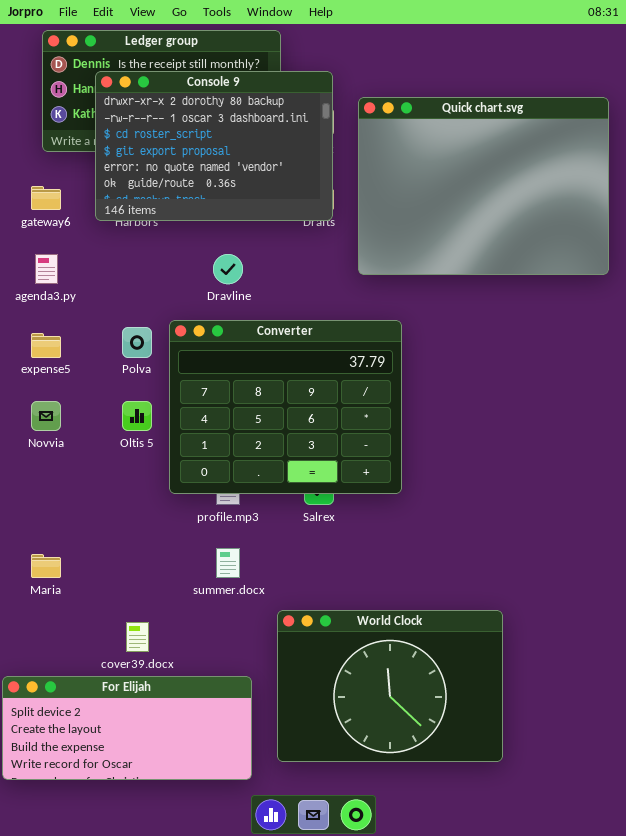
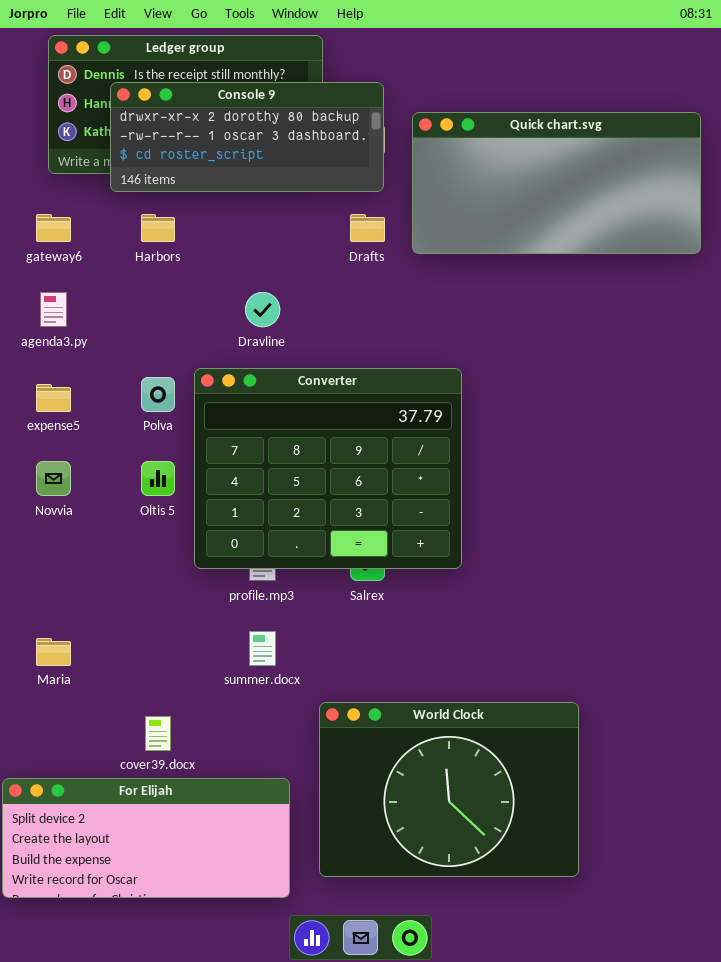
Console 9: [95,71,333,221] -> [110,82,384,192], resized
Quick chart.svg: [358,97,609,275] -> [412,112,701,254], resized

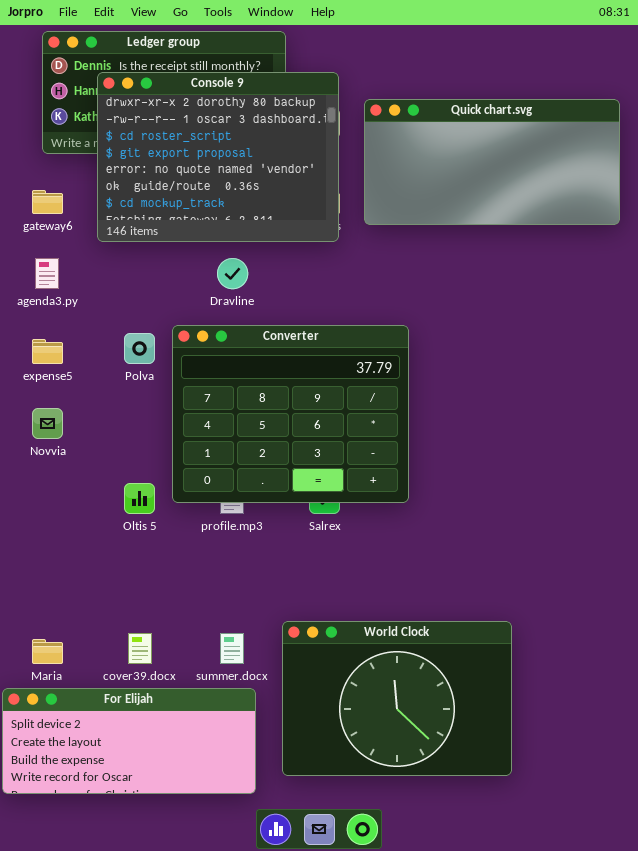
Console 9: [110,82,384,192] -> [97,72,339,242], resized
Oltis 5: [141,461,175,496] -> [124,483,155,514], moved
summer.docx: [249,631,276,666] -> [220,633,244,664], moved
Maria: [36,638,71,666] -> [32,639,63,664], moved

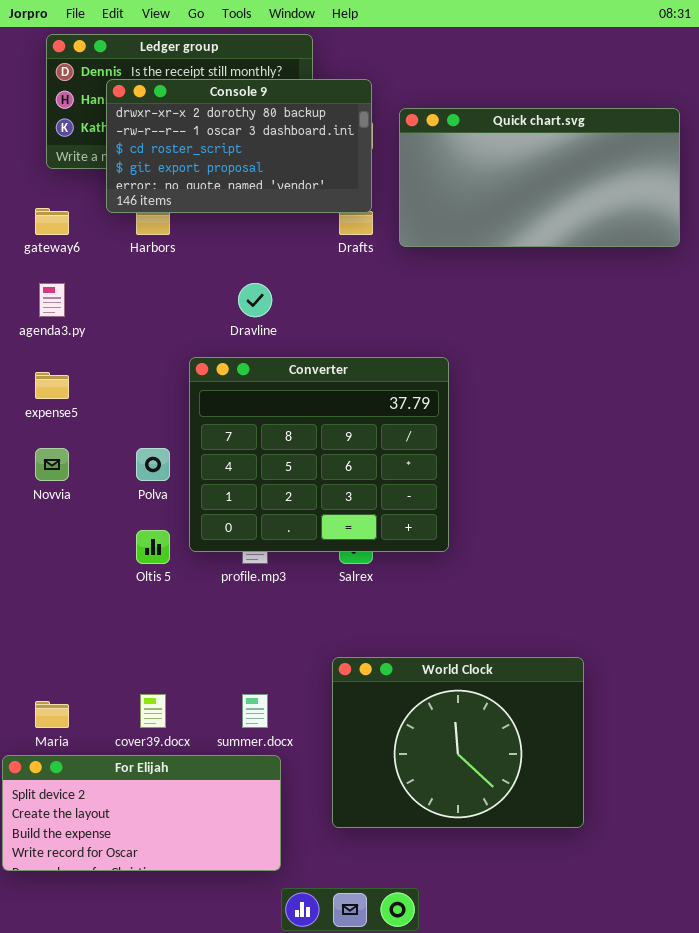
Console 9: [97,72,339,242] -> [106,79,372,213], resized
Polva: [124,333,155,364] -> [136,448,170,481], moved
World Clock: [282,621,512,776] -> [332,657,584,828], moved

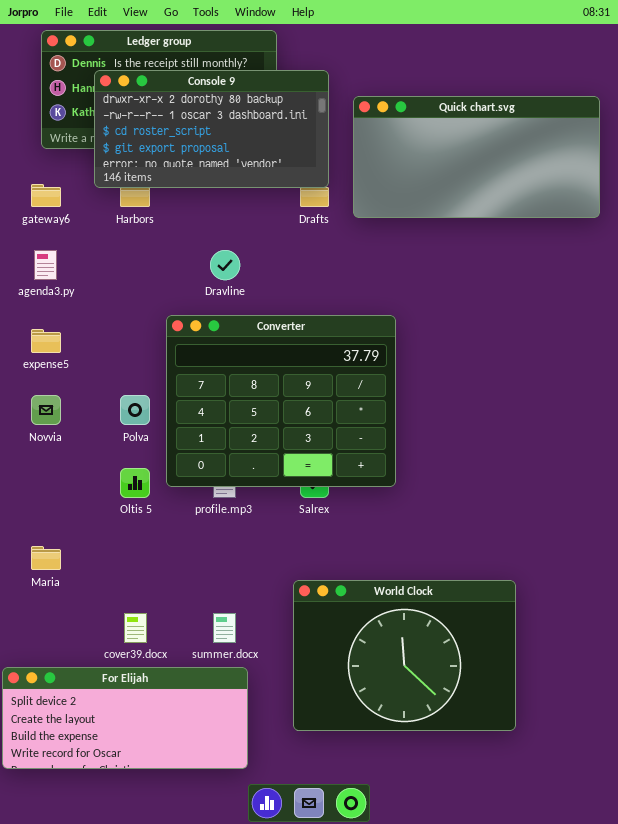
Maria: [35,701,69,728] -> [31,546,61,570], moved

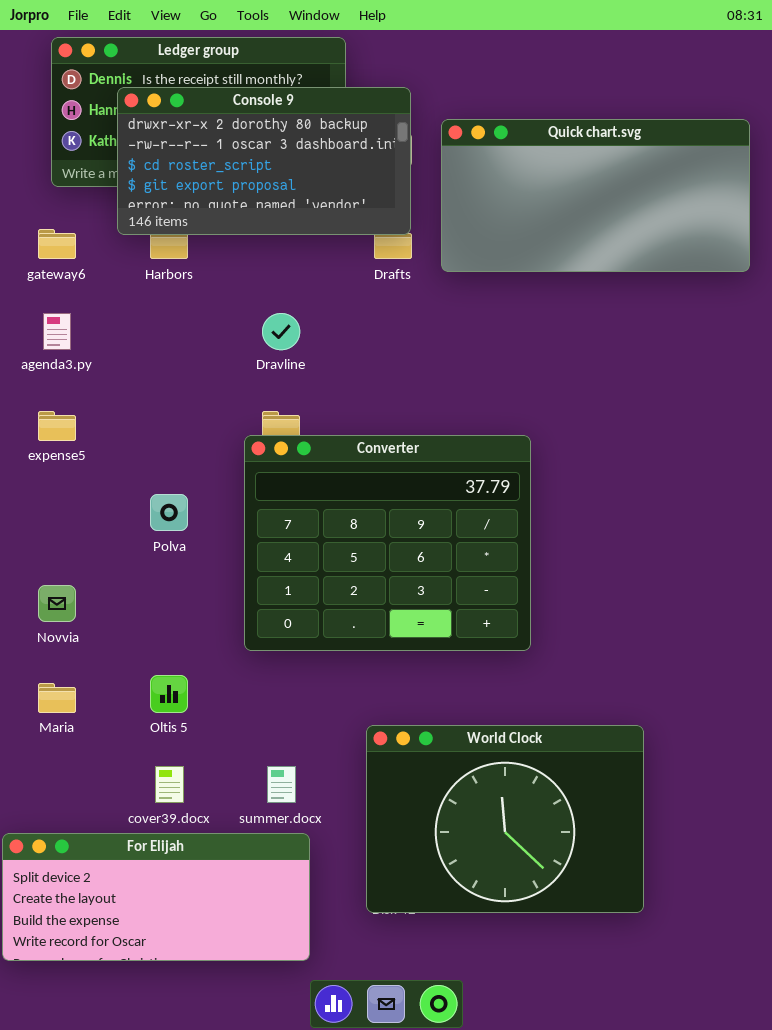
Converter: [166,315,396,487] -> [244,435,531,651], moved
Novvia: [31,395,61,425] -> [38,585,76,622], moved
Oltis 5: [120,468,150,498] -> [150,675,188,713], moved

